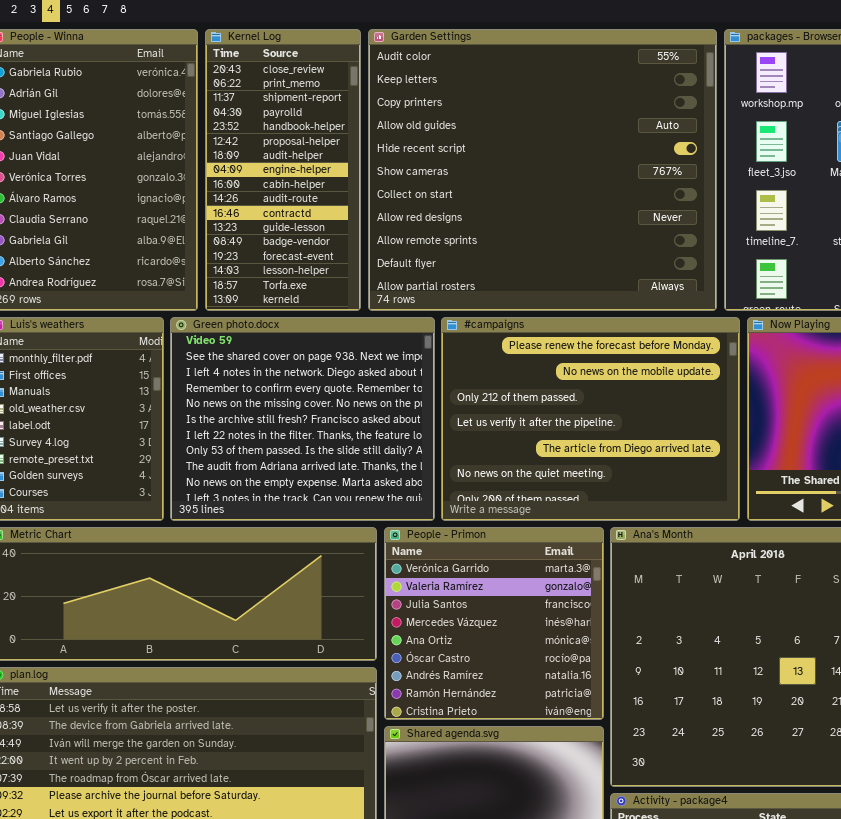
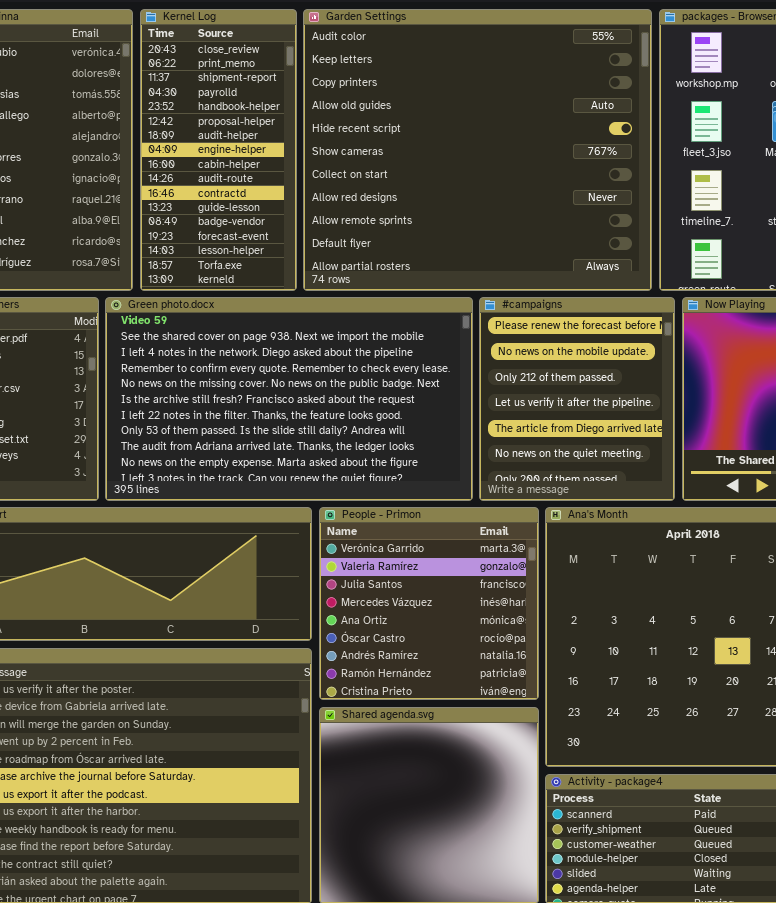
Green photo.docx: [170,317,435,521] -> [105,297,473,501], resized
#campaigns: [441,317,740,521] -> [479,297,675,501], resized

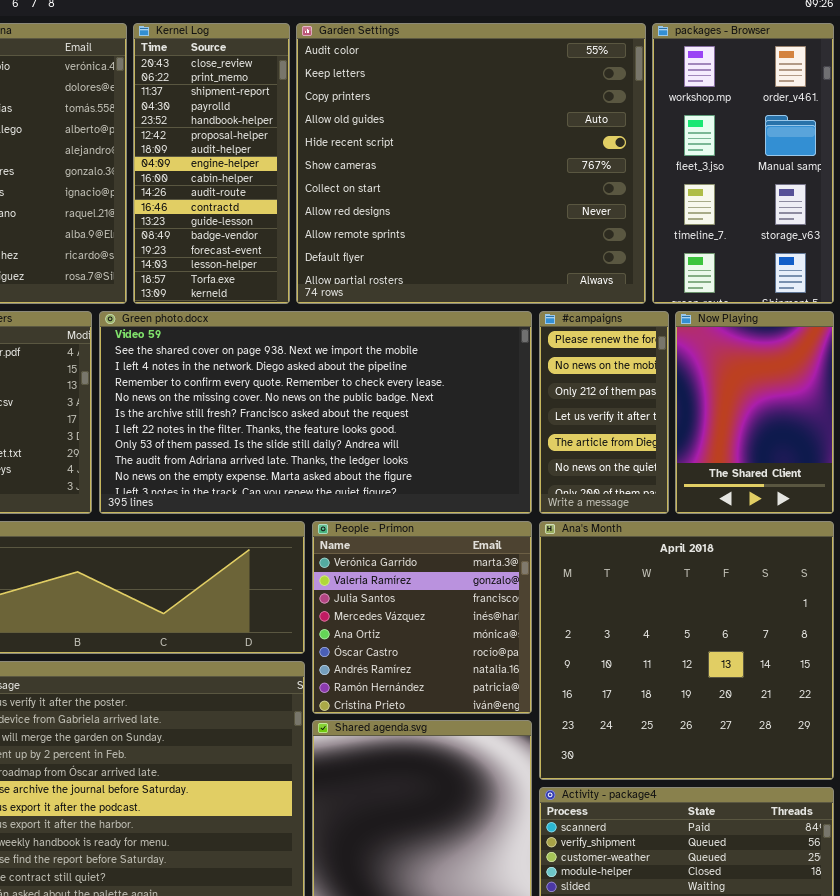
Green photo.docx: [105,297,473,501] -> [99,311,532,514], resized
#campaigns: [479,297,675,501] -> [539,311,669,514], resized

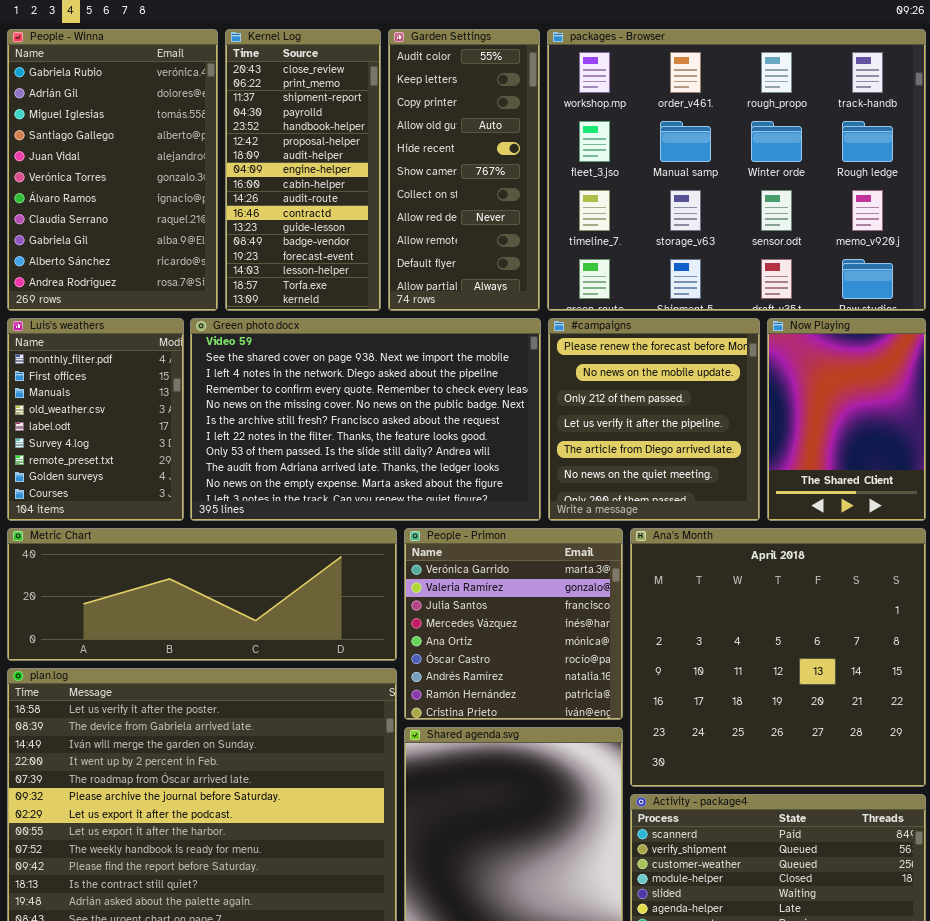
Garden Settings: [296,23,646,304] -> [388,29,540,311], resized
packages - Browser: [652,23,834,304] -> [547,29,926,311], resized
Green photo.docx: [99,311,532,514] -> [190,318,541,521], resized
#campaigns: [539,311,669,514] -> [548,318,760,521], resized

